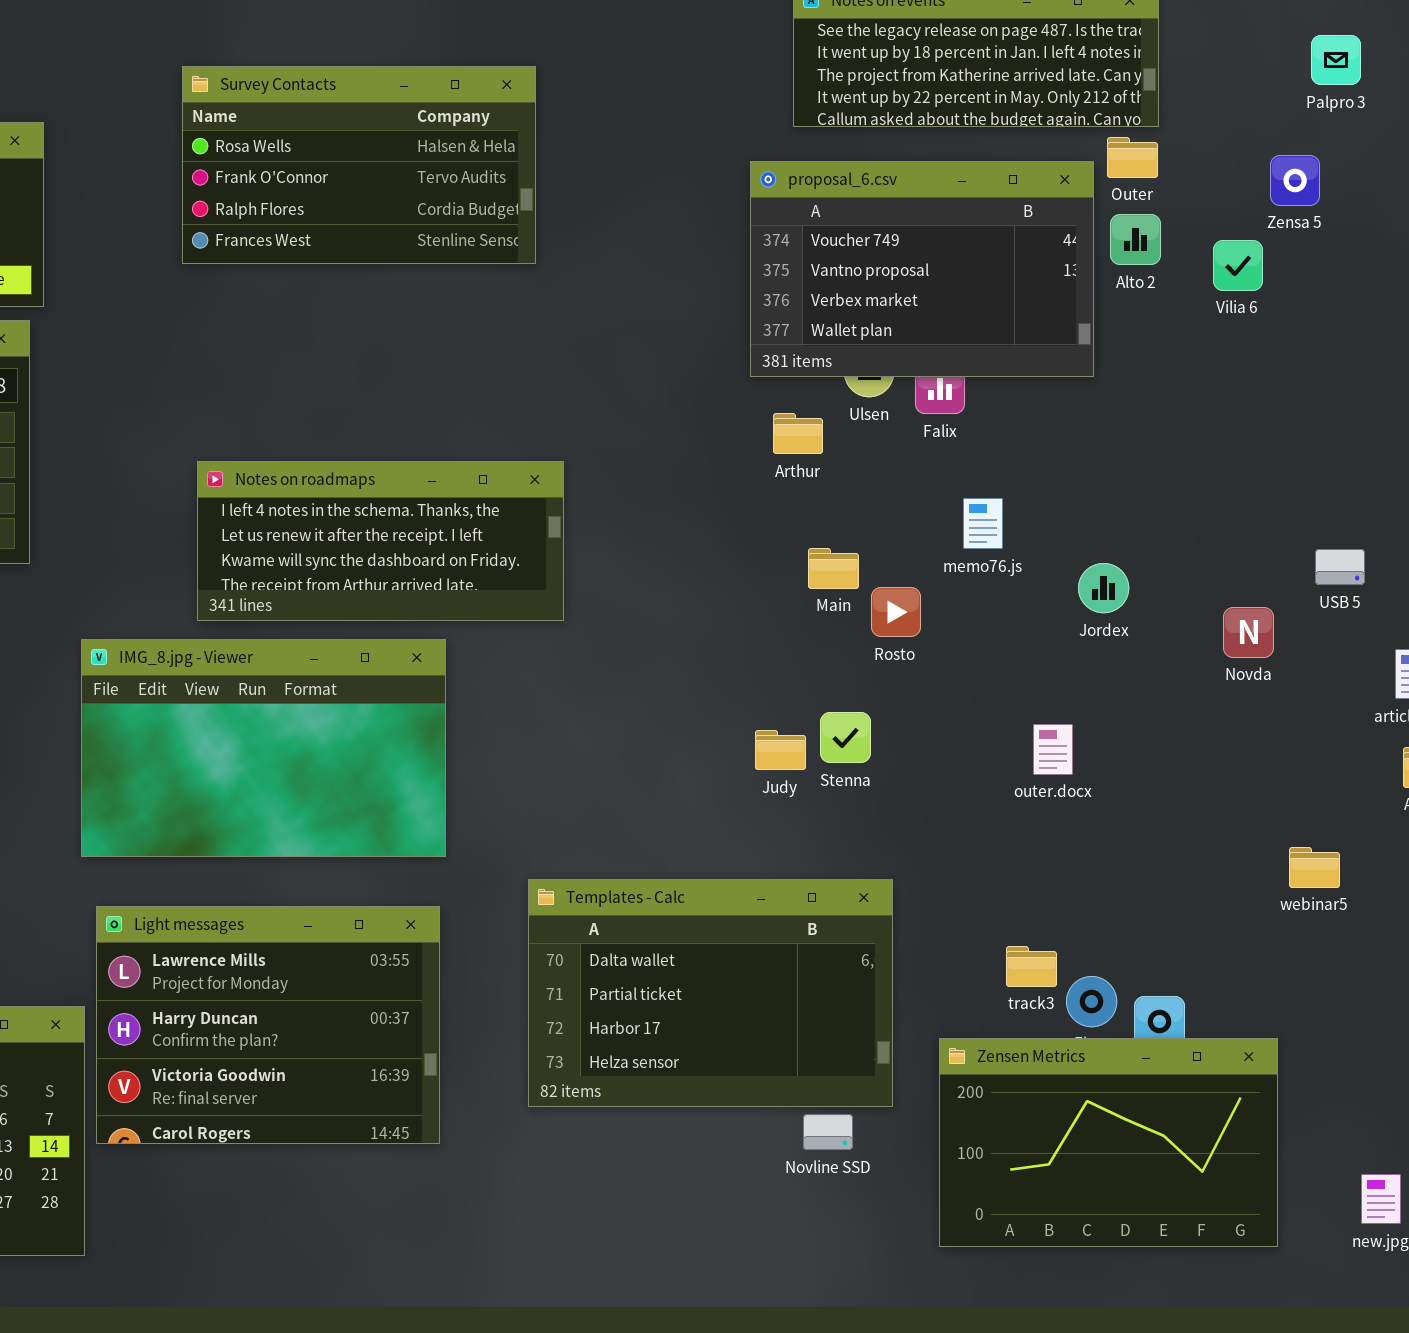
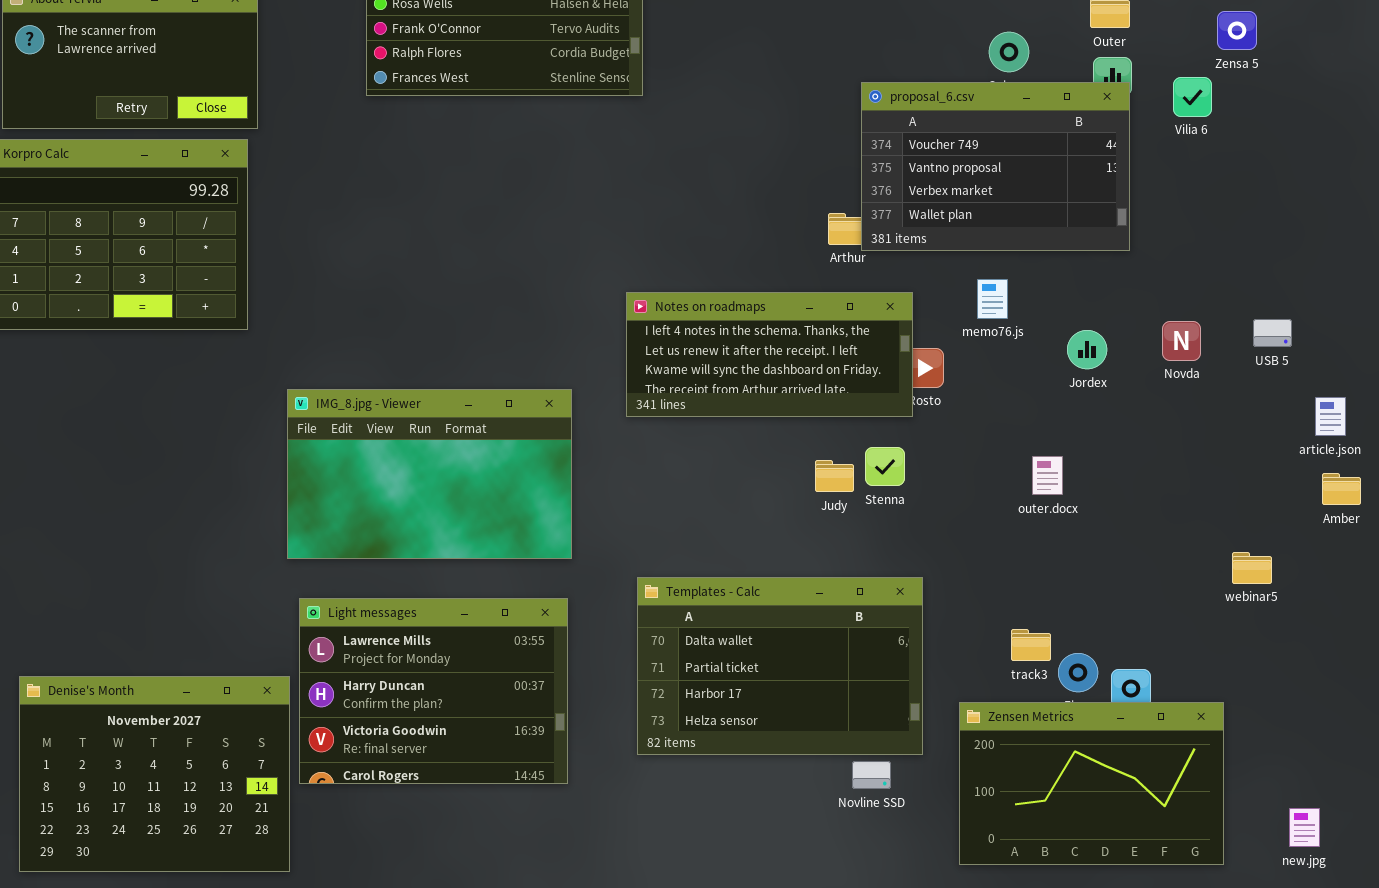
proposal_6.csv: [750,161,1094,377] -> [861,82,1130,251], moved
Notes on roadmaps: [197,461,564,621] -> [626,292,913,417], moved
Novda: [1223,607,1274,658] -> [1162,321,1201,361], moved

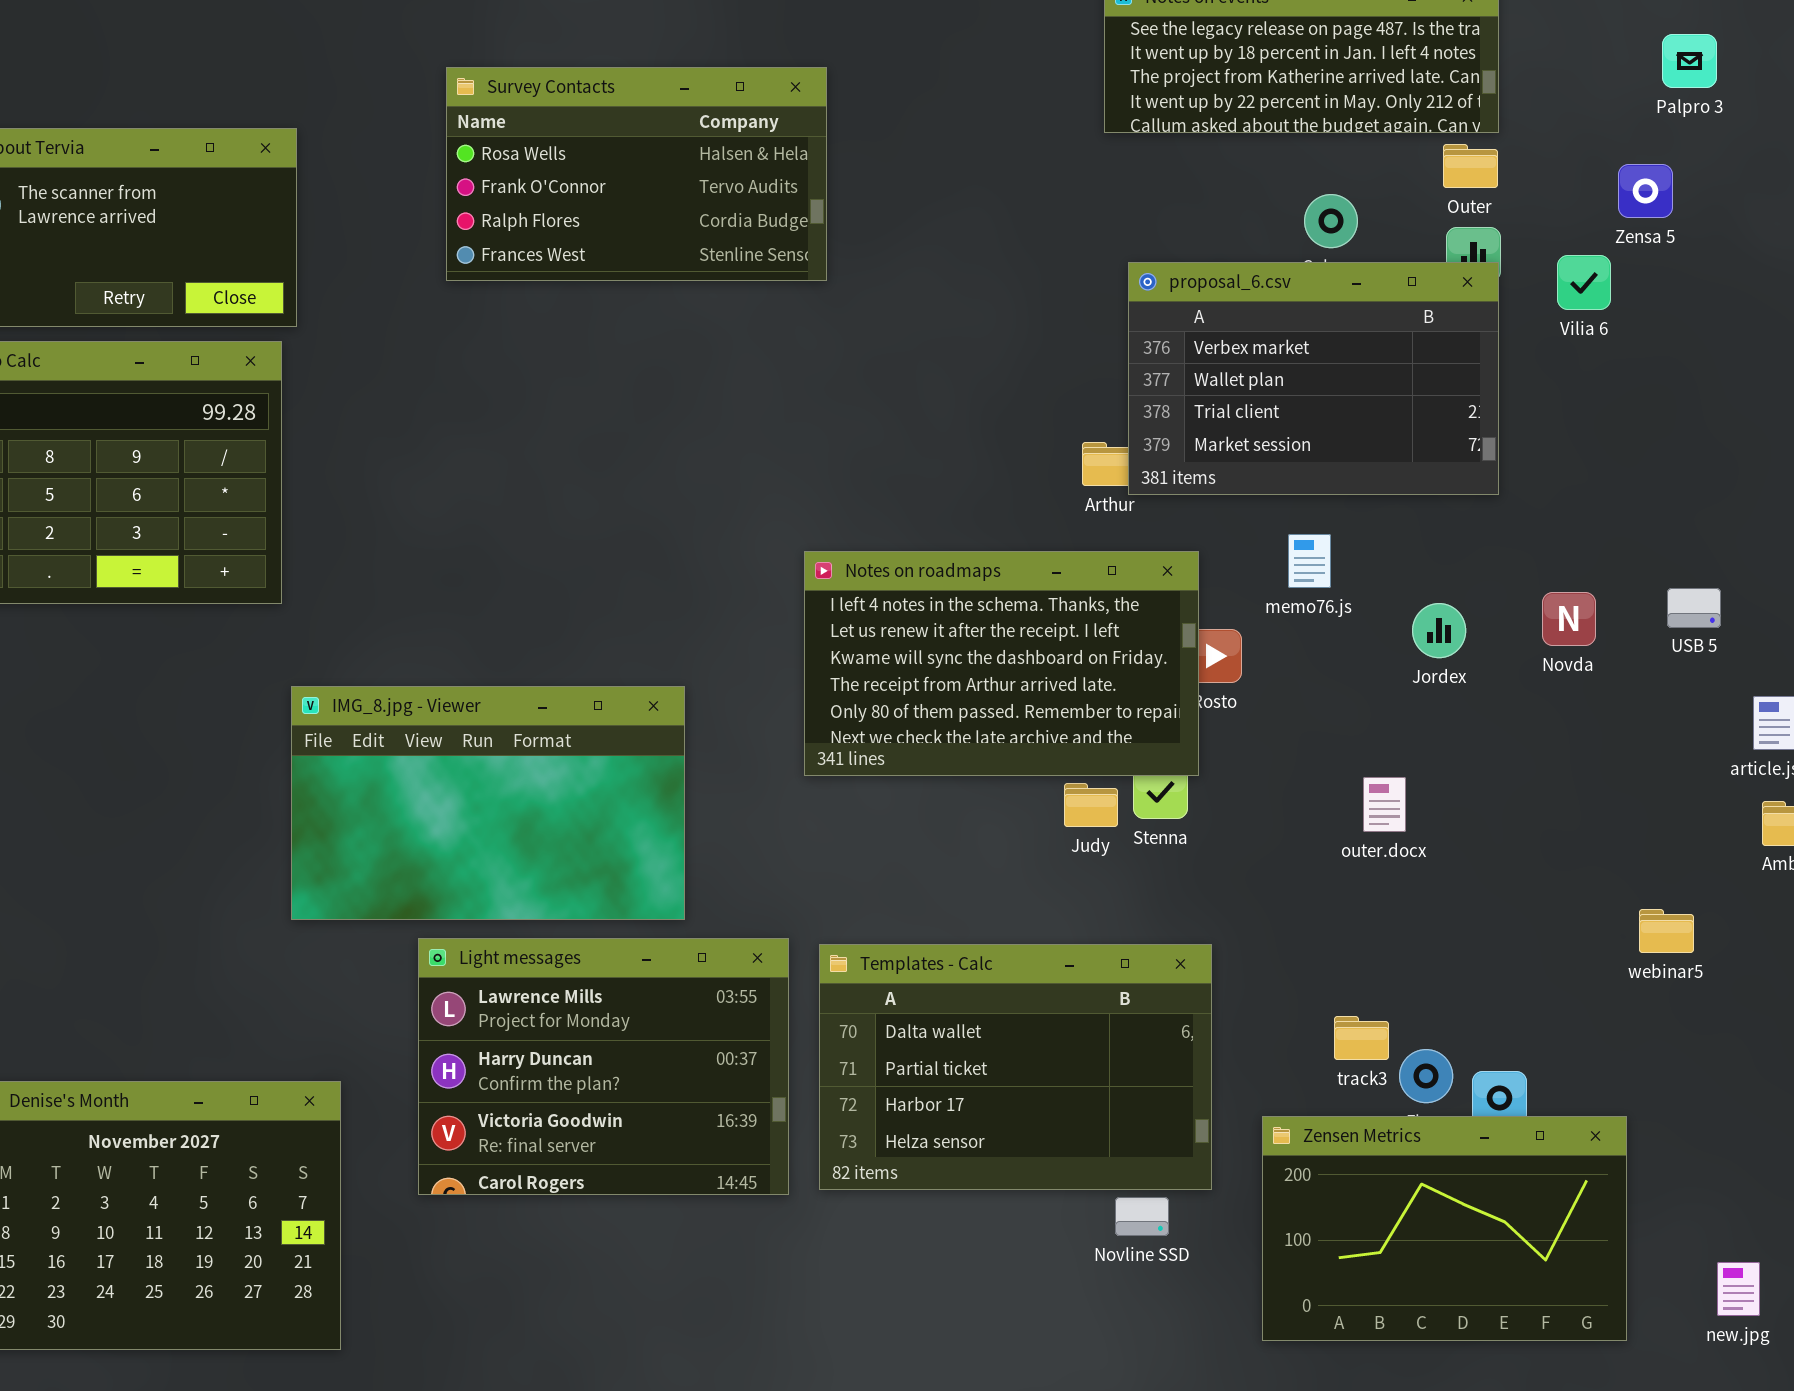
proposal_6.csv: [861,82,1130,251] -> [1128,262,1499,495], scrolled down 2 rows
Notes on roadmaps: [626,292,913,417] -> [804,551,1199,776], resized
IMG_8.jpg - Viewer: [287,389,572,559] -> [291,686,685,920], moved
Light messages: [299,598,568,784] -> [418,938,789,1195], moved

